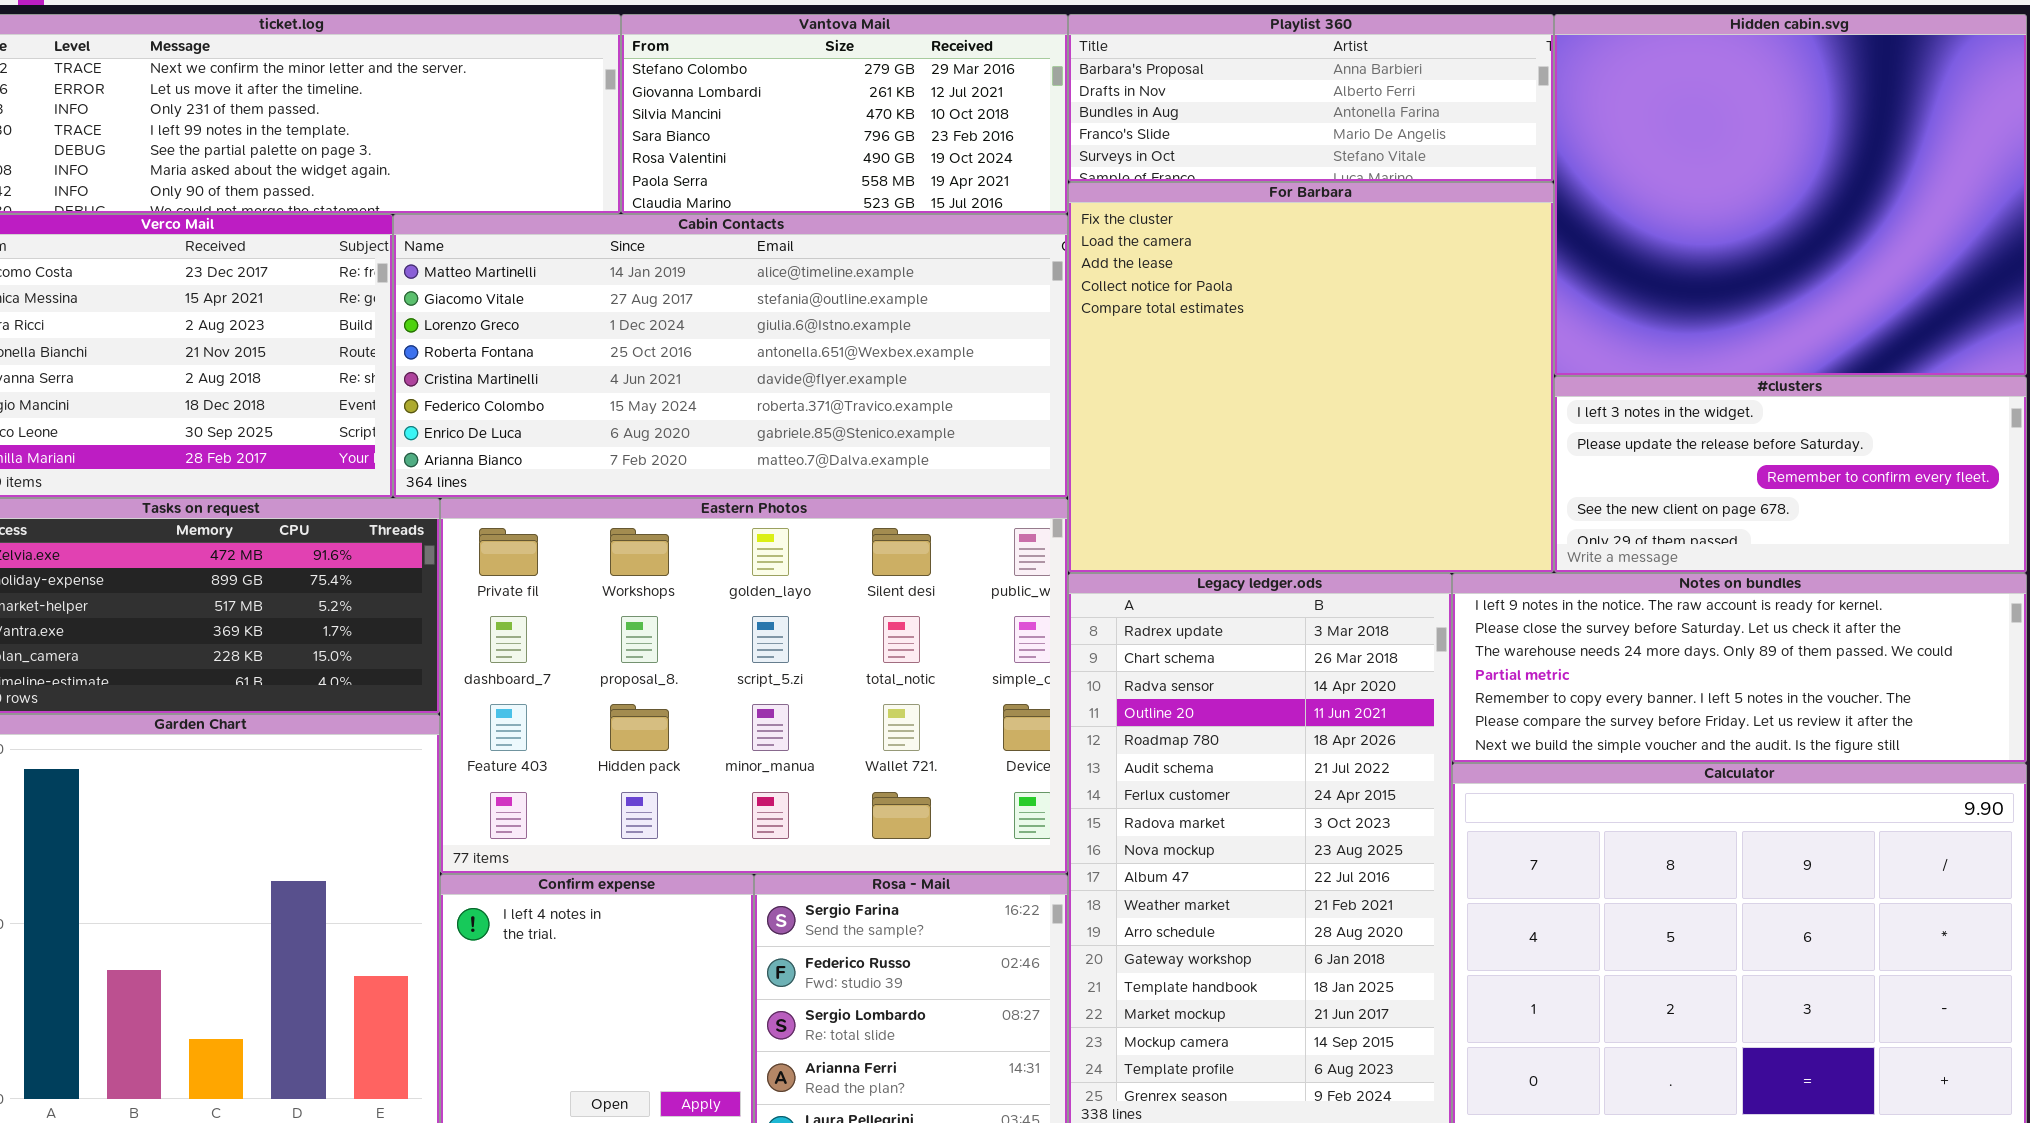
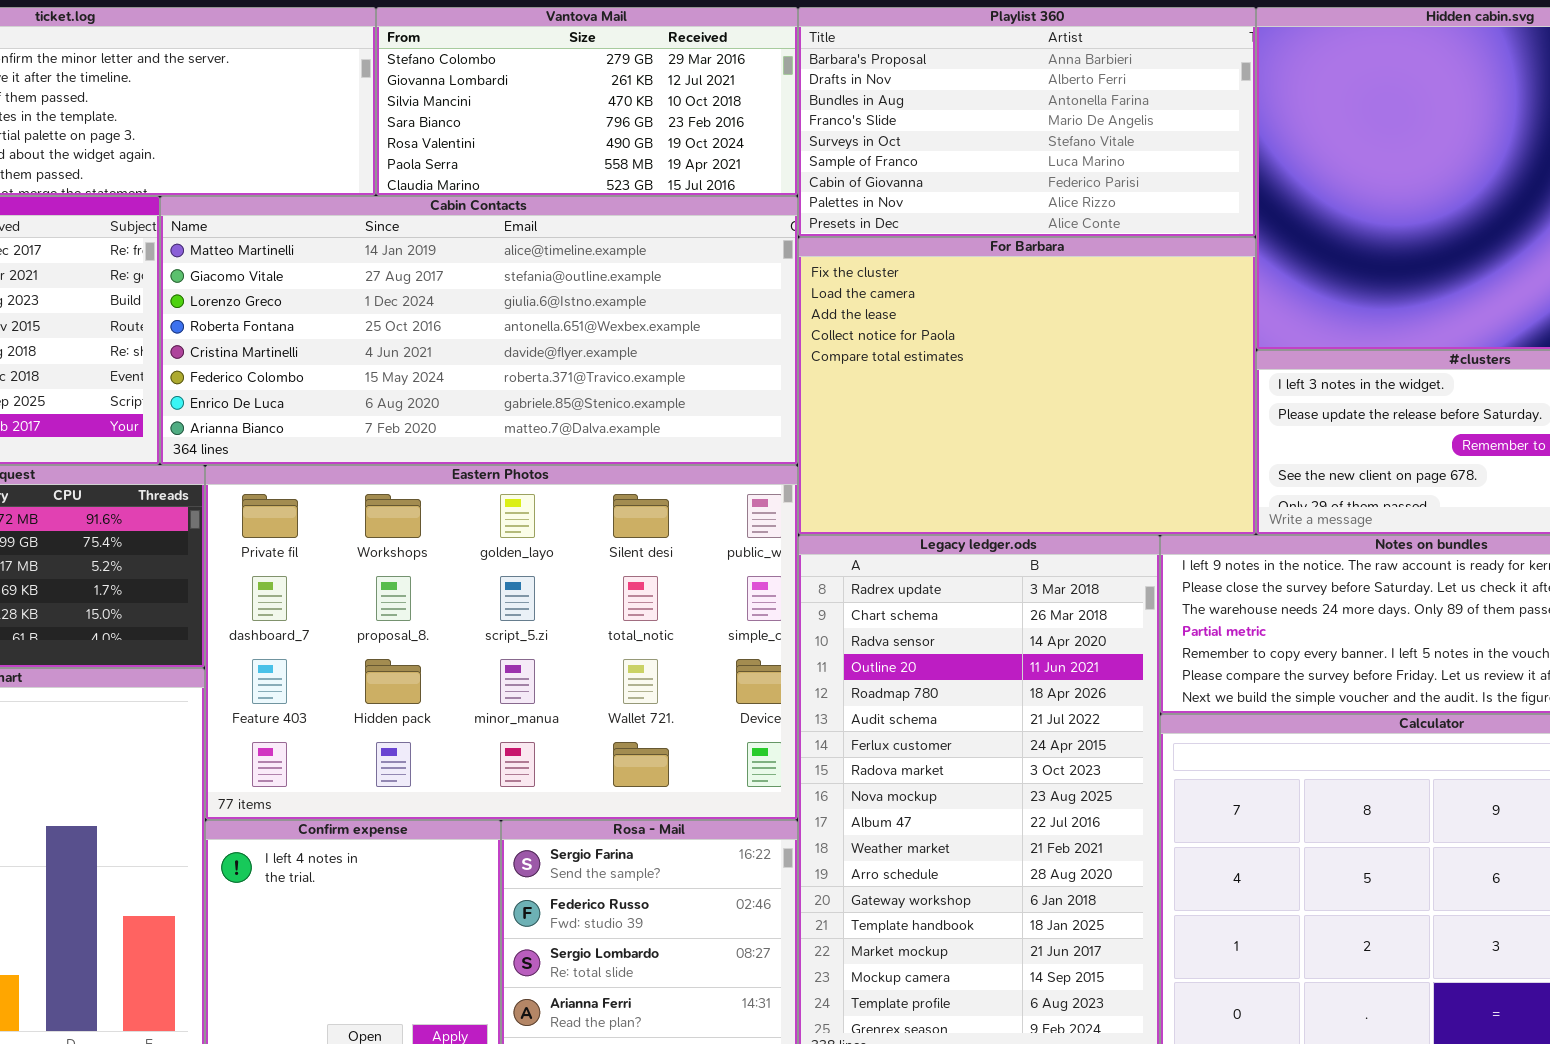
Playlist 360: [1068,14,1554,182] -> [798,7,1256,237], resized
For Barbara: [1068,182,1554,573] -> [798,237,1256,535], resized

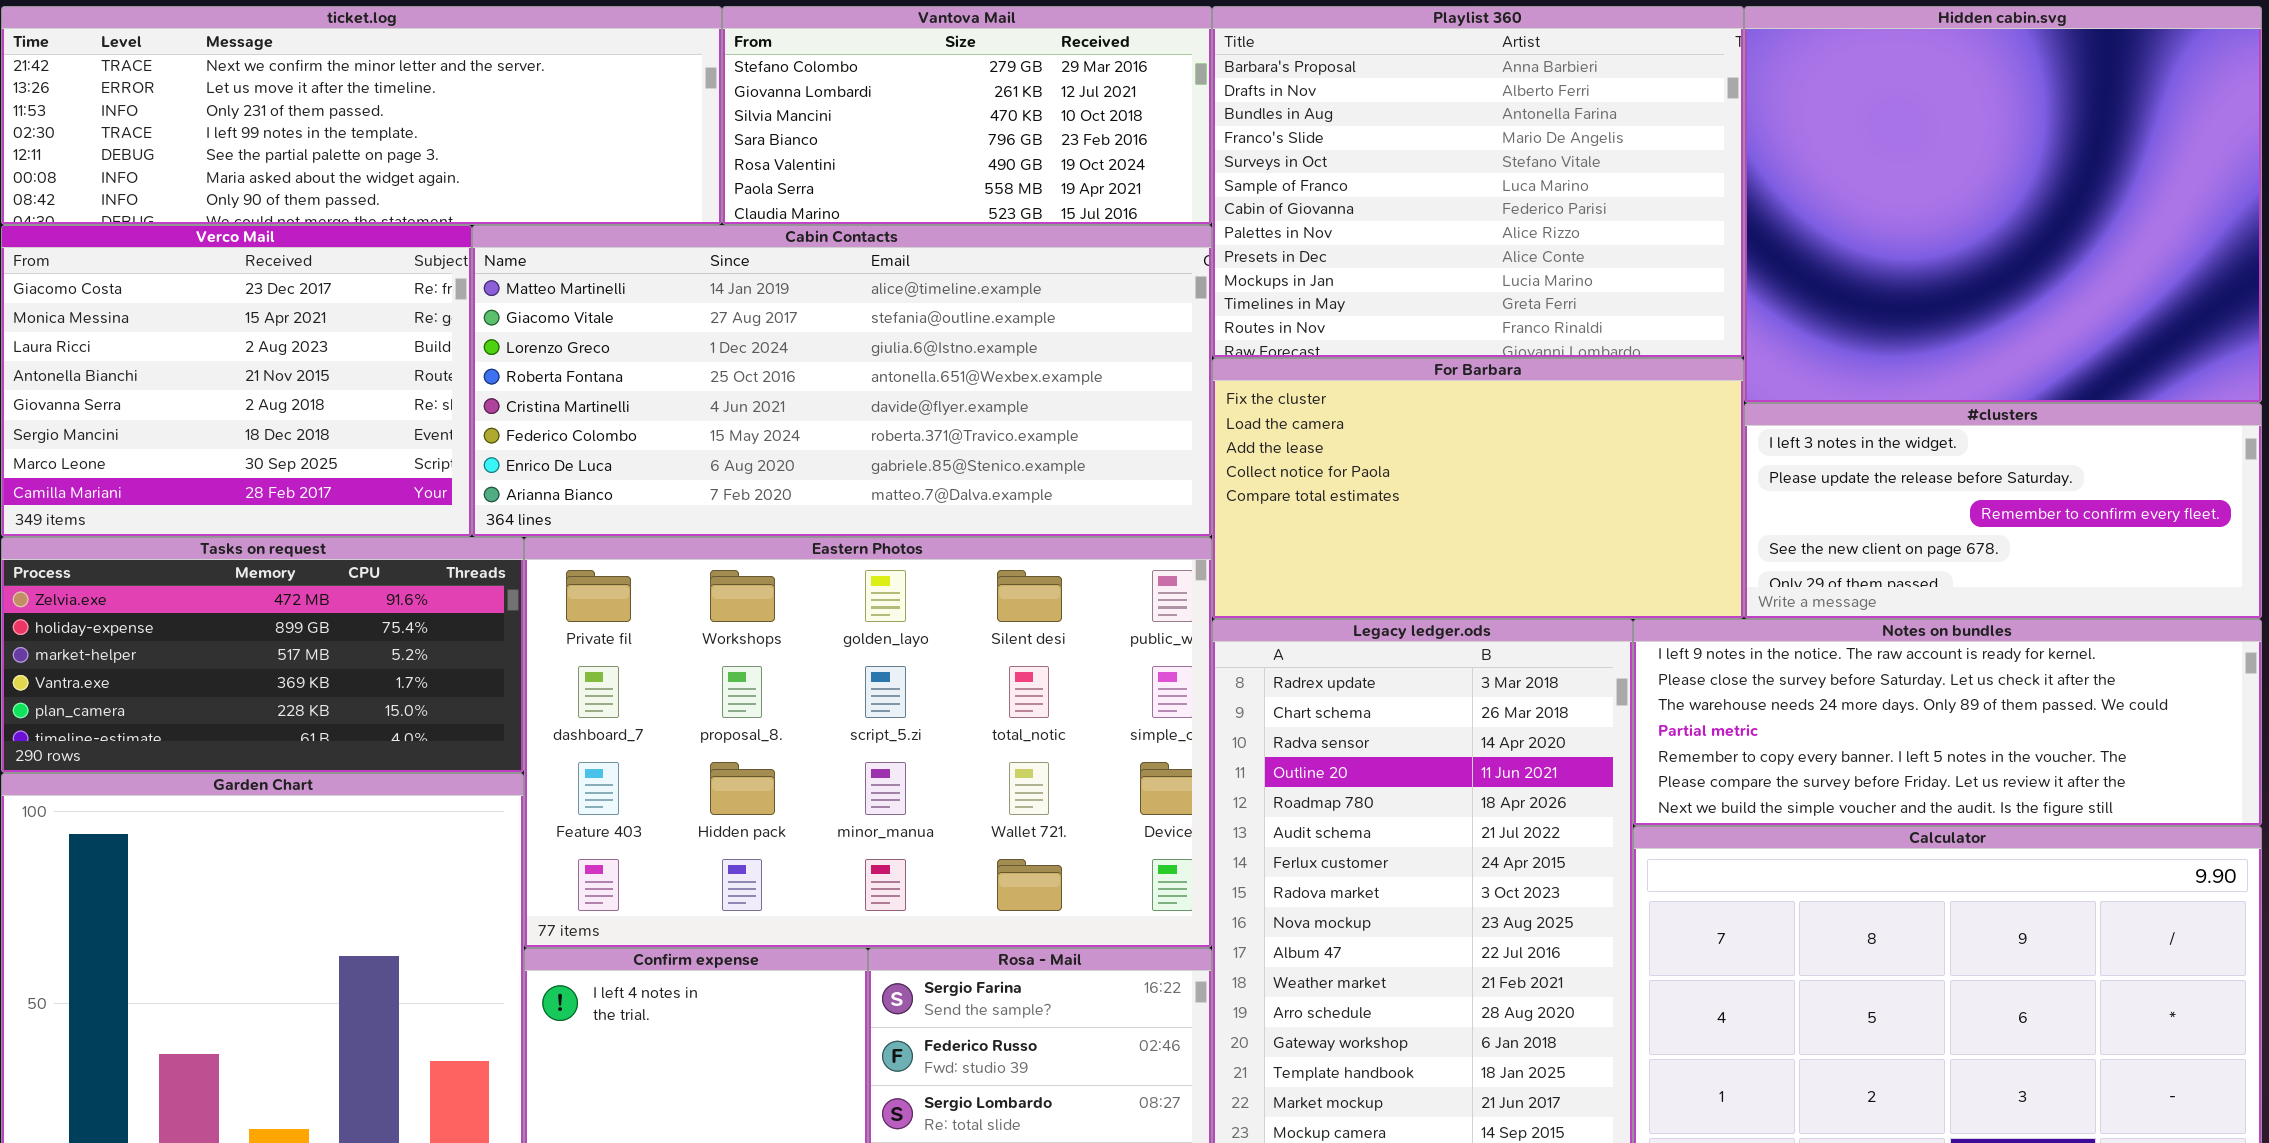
Playlist 360: [798,7,1256,237] -> [1212,6,1744,358], resized
For Barbara: [798,237,1256,535] -> [1212,358,1744,619], resized

